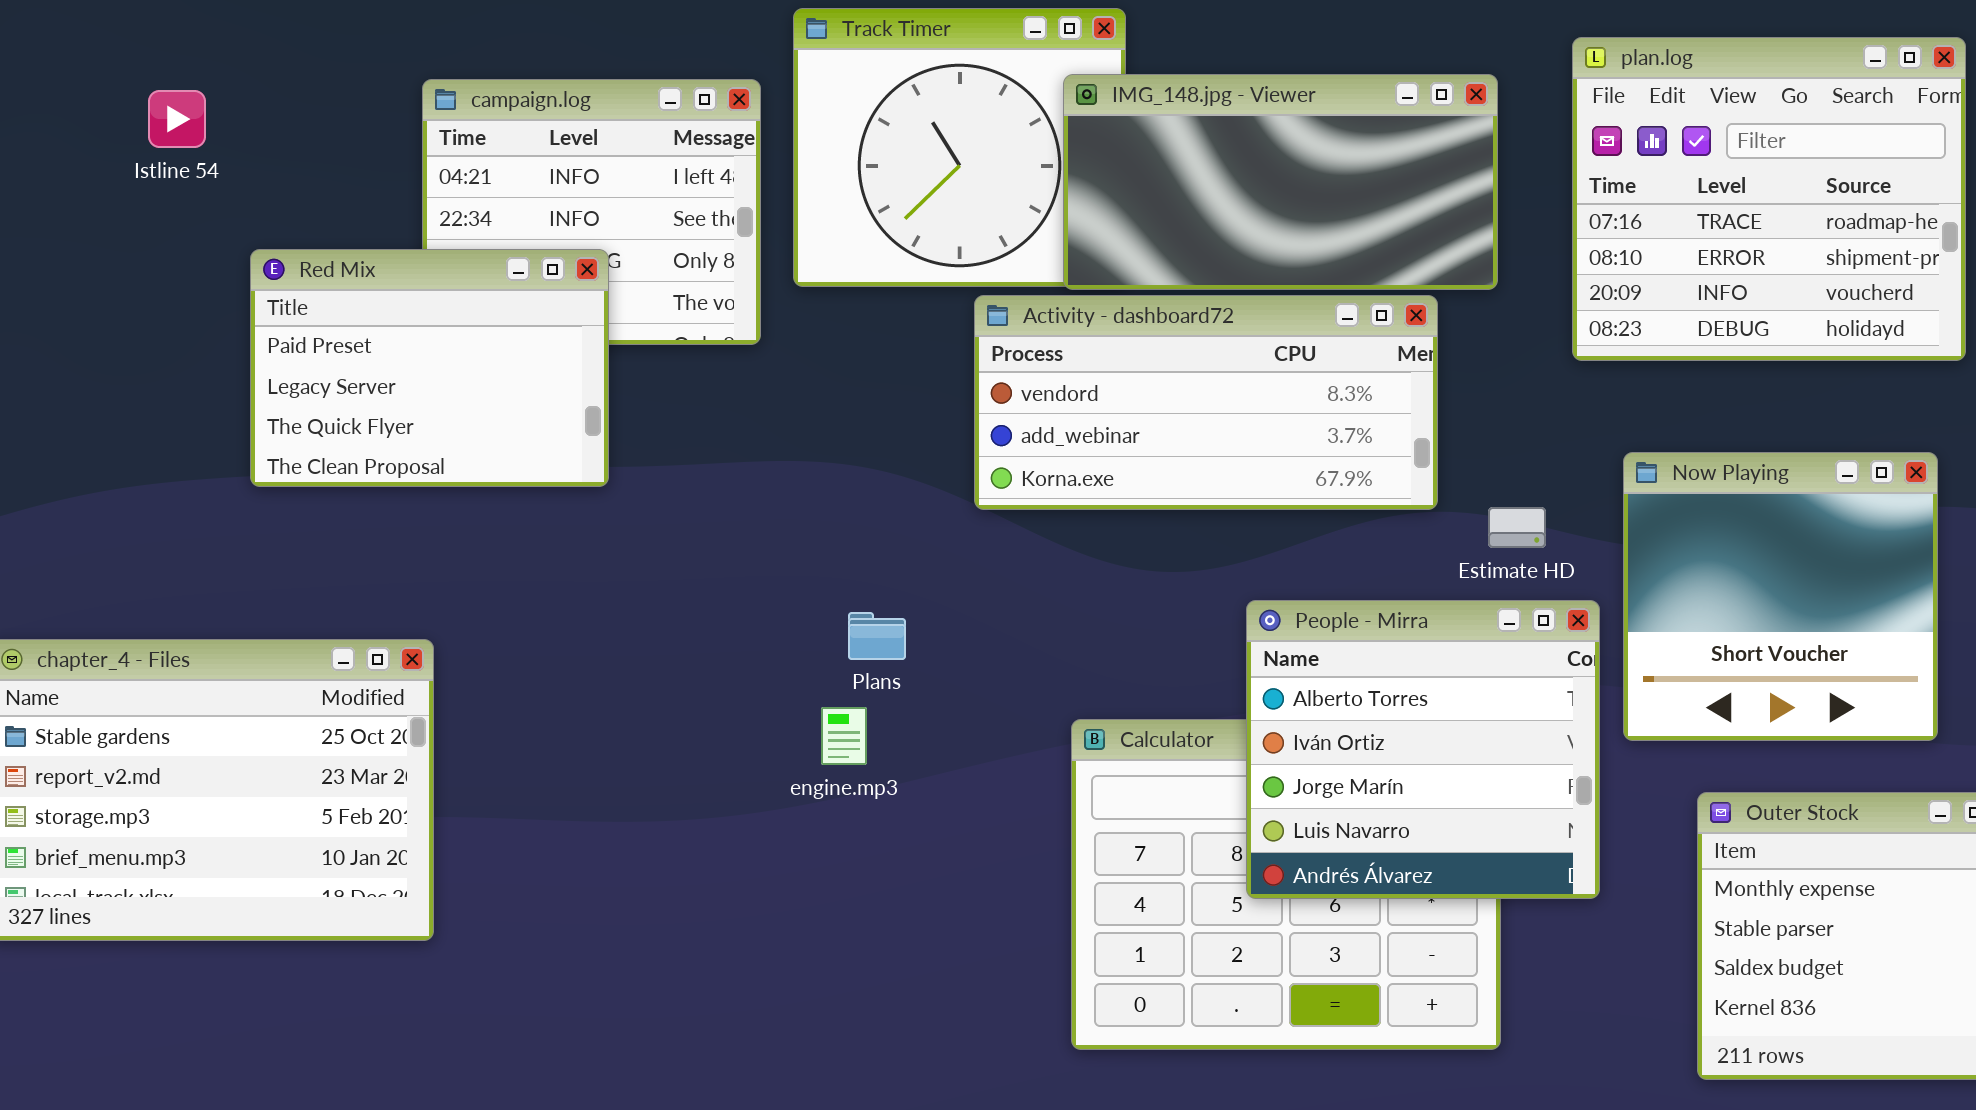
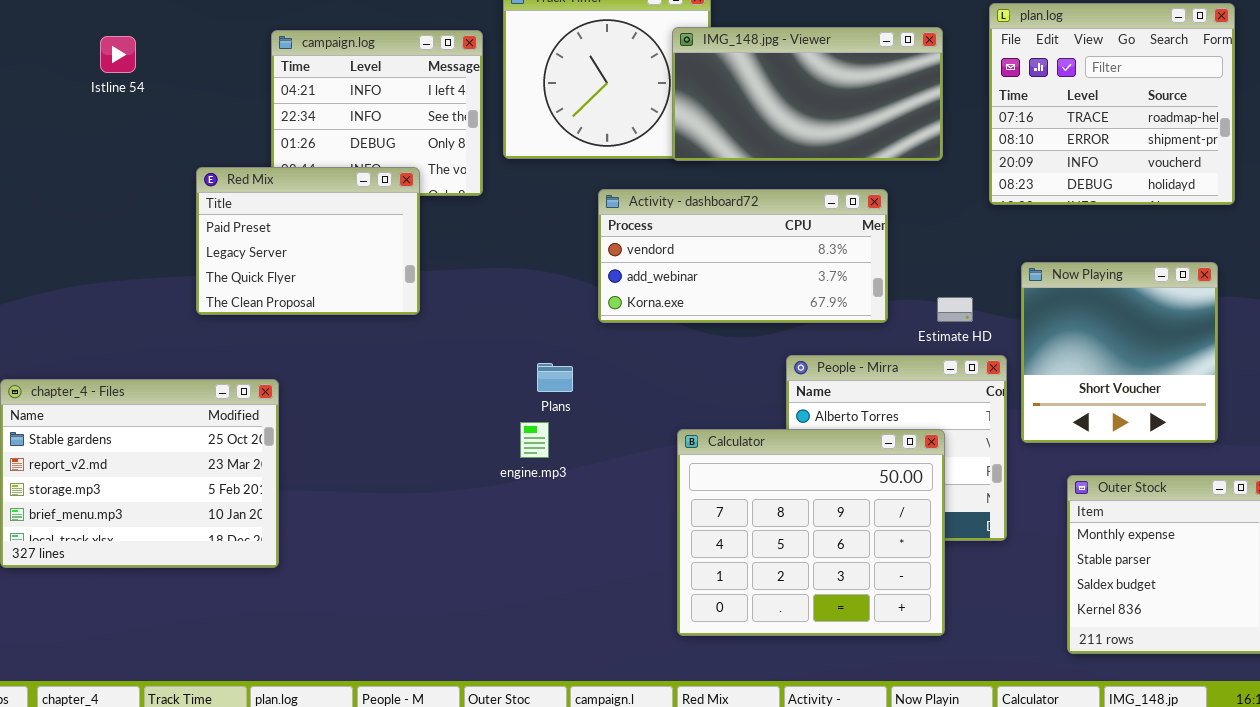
Red Mix: [250,249,609,487] -> [196,167,420,315], moved
Activity - dashboard72: [974,295,1438,510] -> [598,189,888,323], moved
Calculator: [1071,719,1501,1050] -> [677,429,945,636], raised

